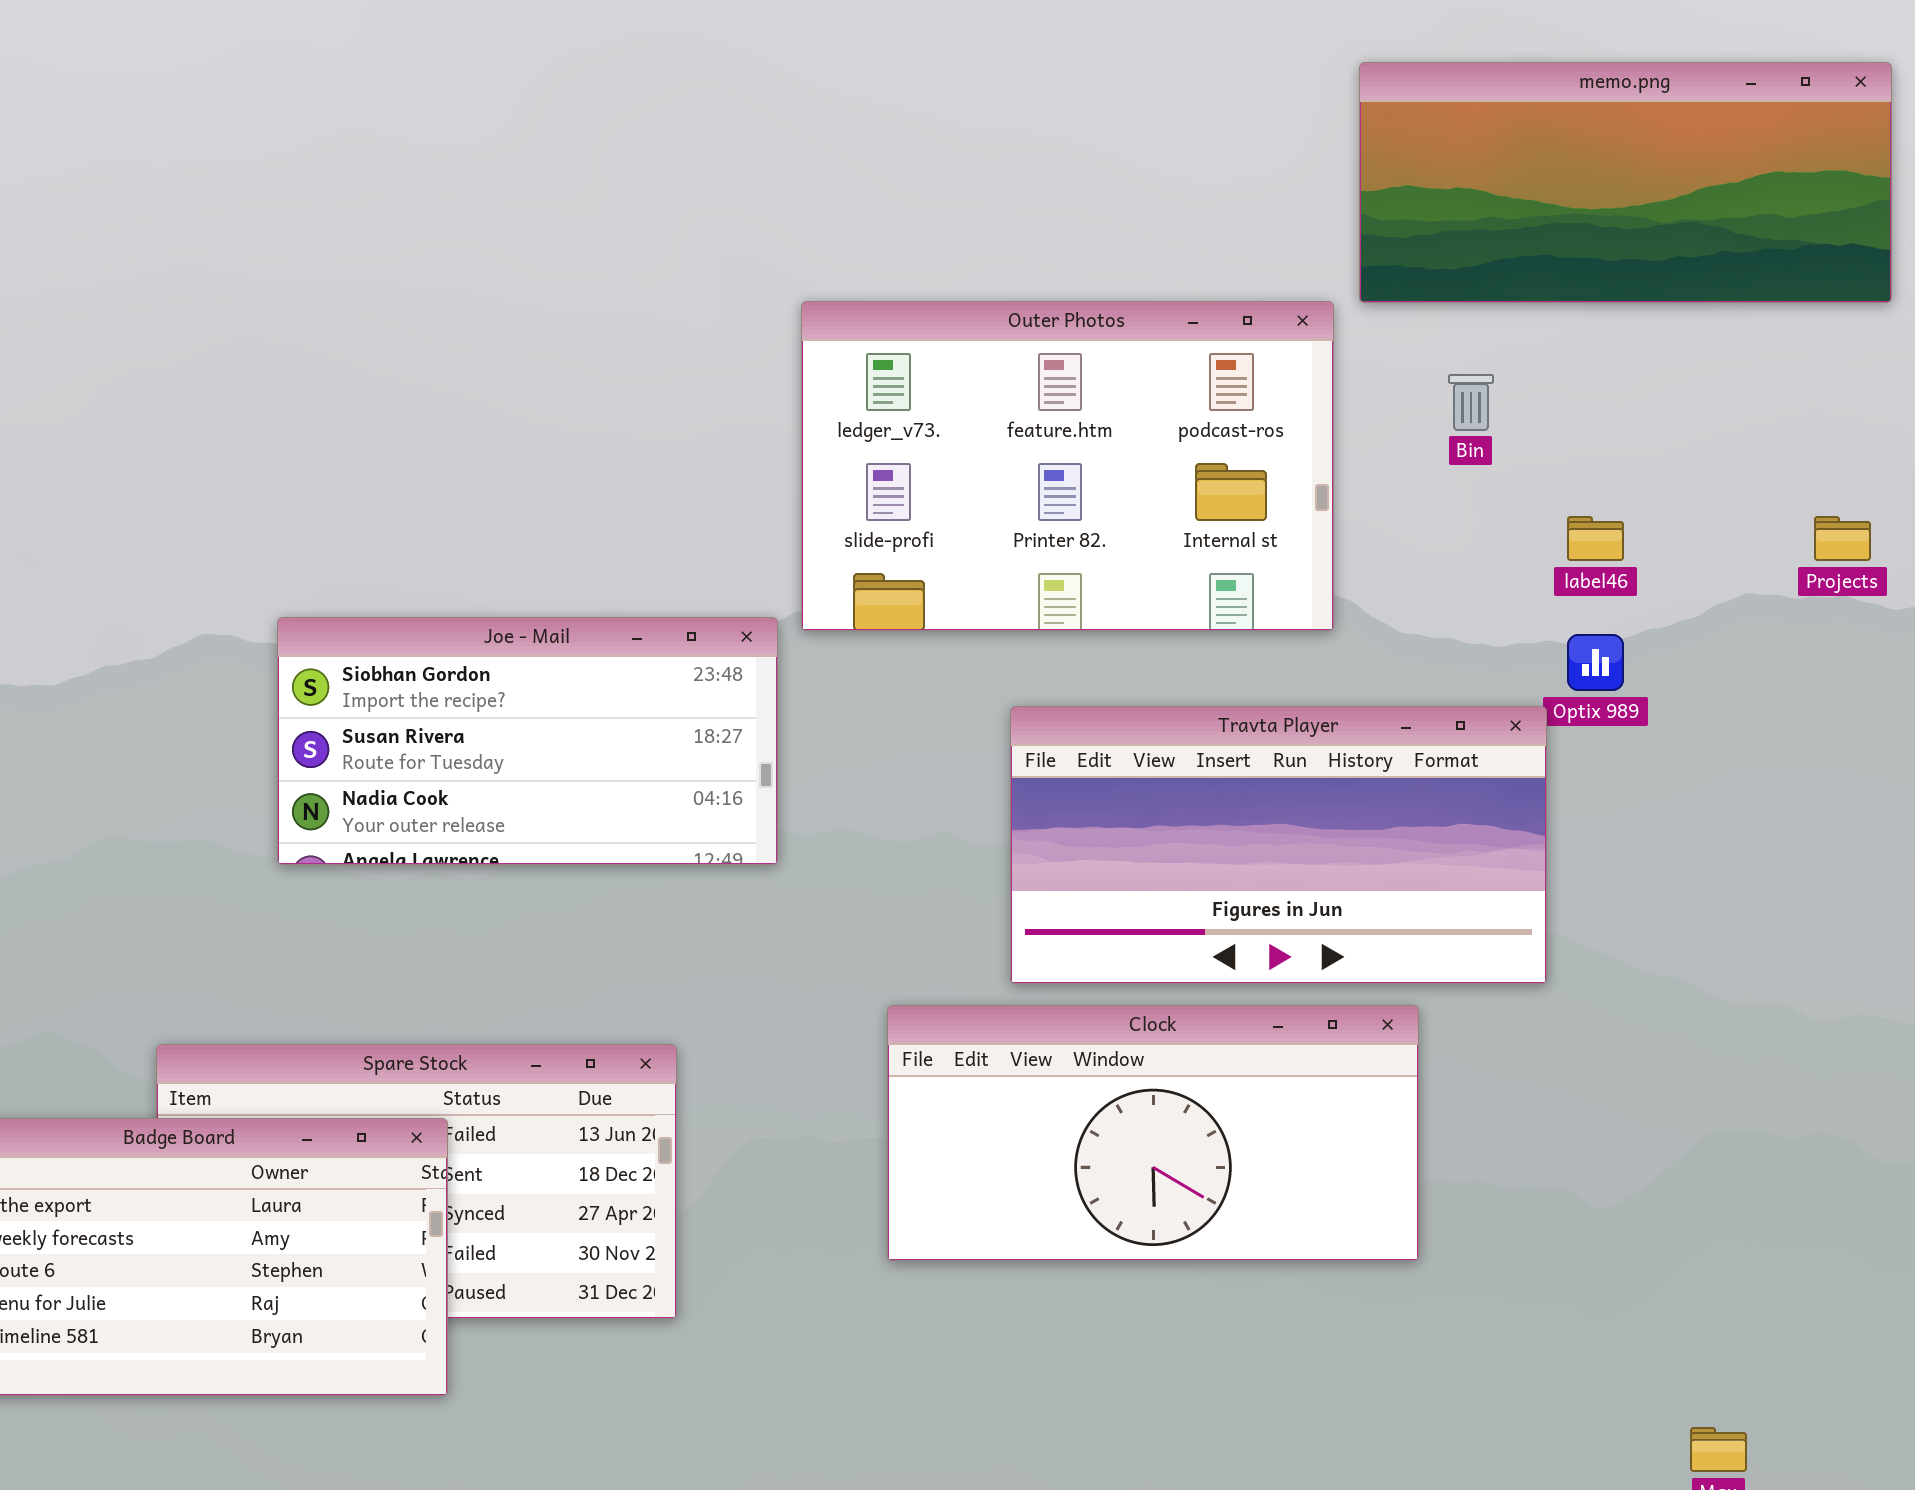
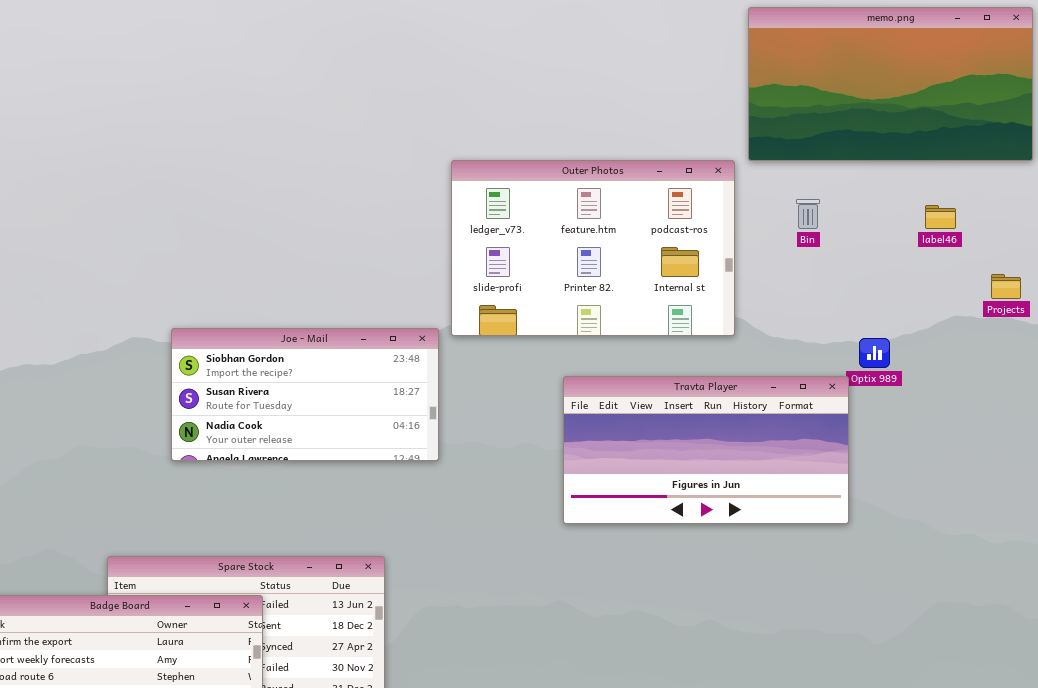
memo.png: [1359,62,1892,303] -> [748,7,1033,161], resized
label46: [1567,516,1624,561] -> [925,205,956,229], moved
Clock: [887,1005,1419,1261] -> none, closed

